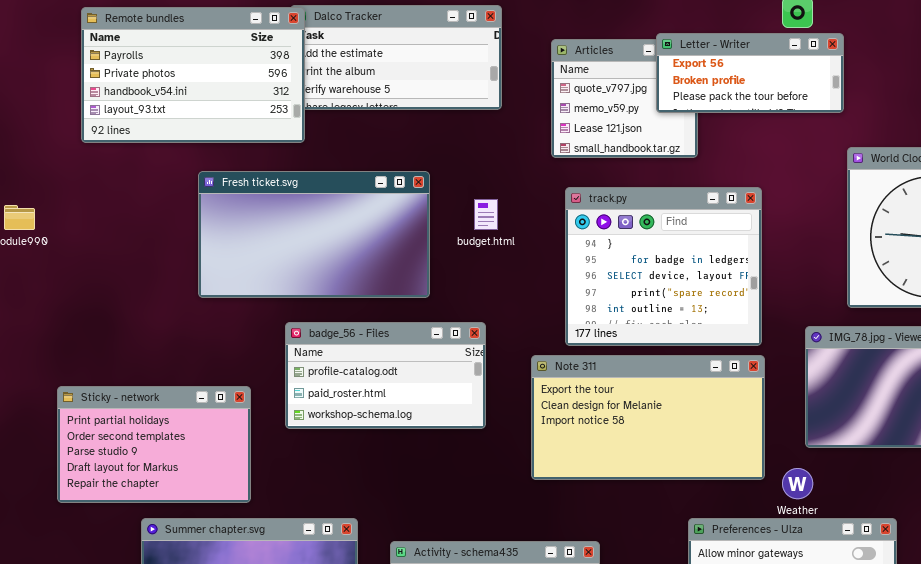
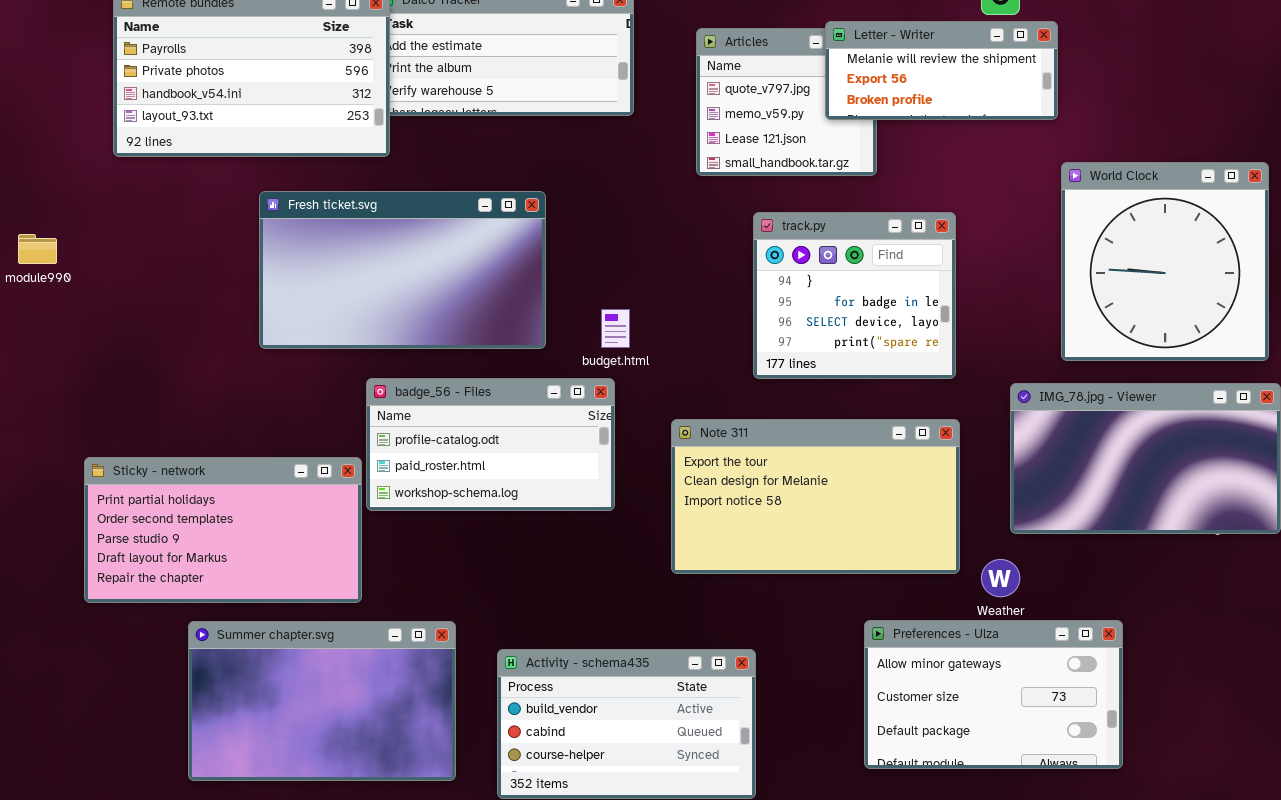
Letter - Writer: [656,33,844,113] -> [825,21,1058,120], scrolled up 1 row
track.py: [565,187,762,346] -> [753,212,956,379], resized
budget.html: [474,199,498,230] -> [601,309,630,348], moved
Sticky - network: [57,386,251,503] -> [84,457,362,603], resized

